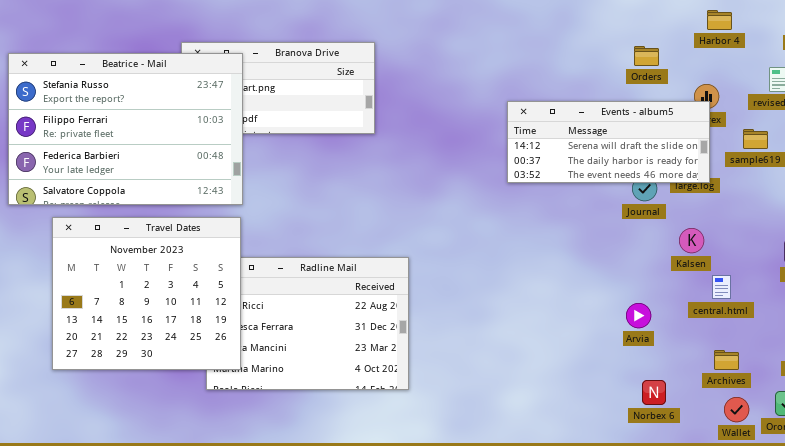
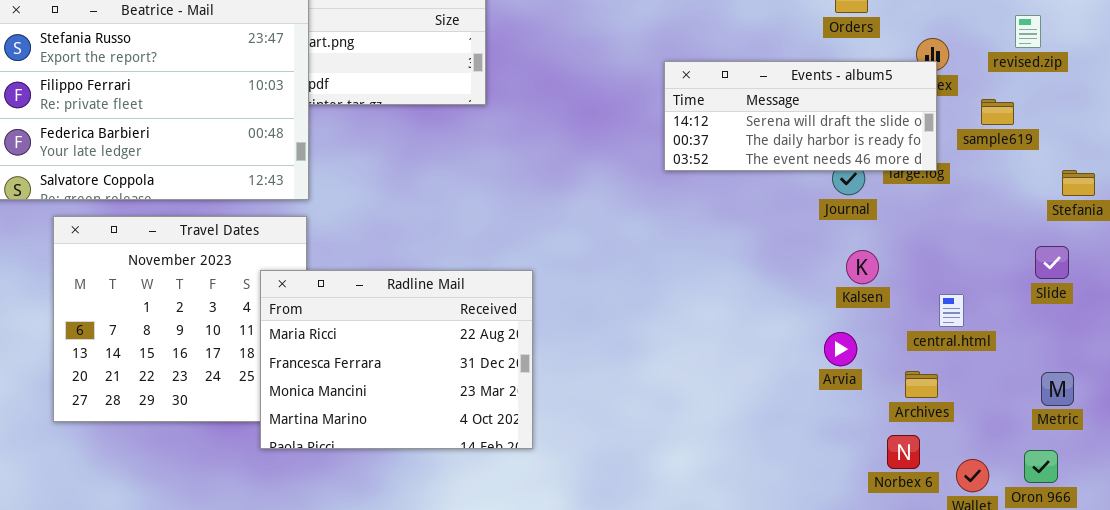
Kalsen: [679,228,704,253] -> [846,250,879,284], moved
Radline Mail: [206,257,409,390] -> [260,270,533,449], raised
Archives: [714,350,739,370] -> [905,371,938,398], moved
Norbex 6: [642,380,666,405] -> [887,435,920,469], moved

